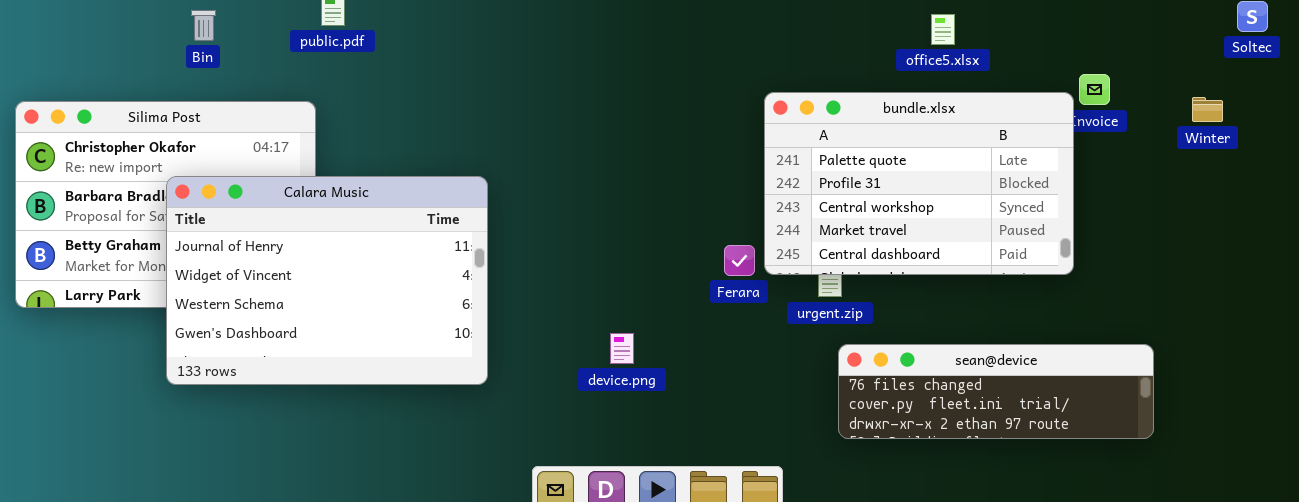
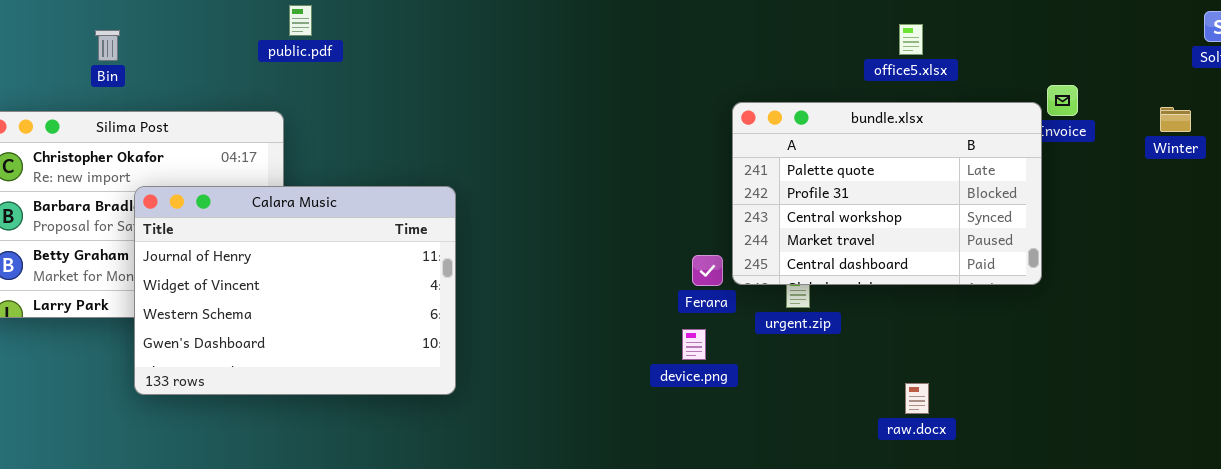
Bin: [191,10,216,41] -> [95,30,120,61], moved
device.png: [610,333,634,364] -> [682,329,706,360], moved
sean@device: [838,344,1154,439] -> none, closed

